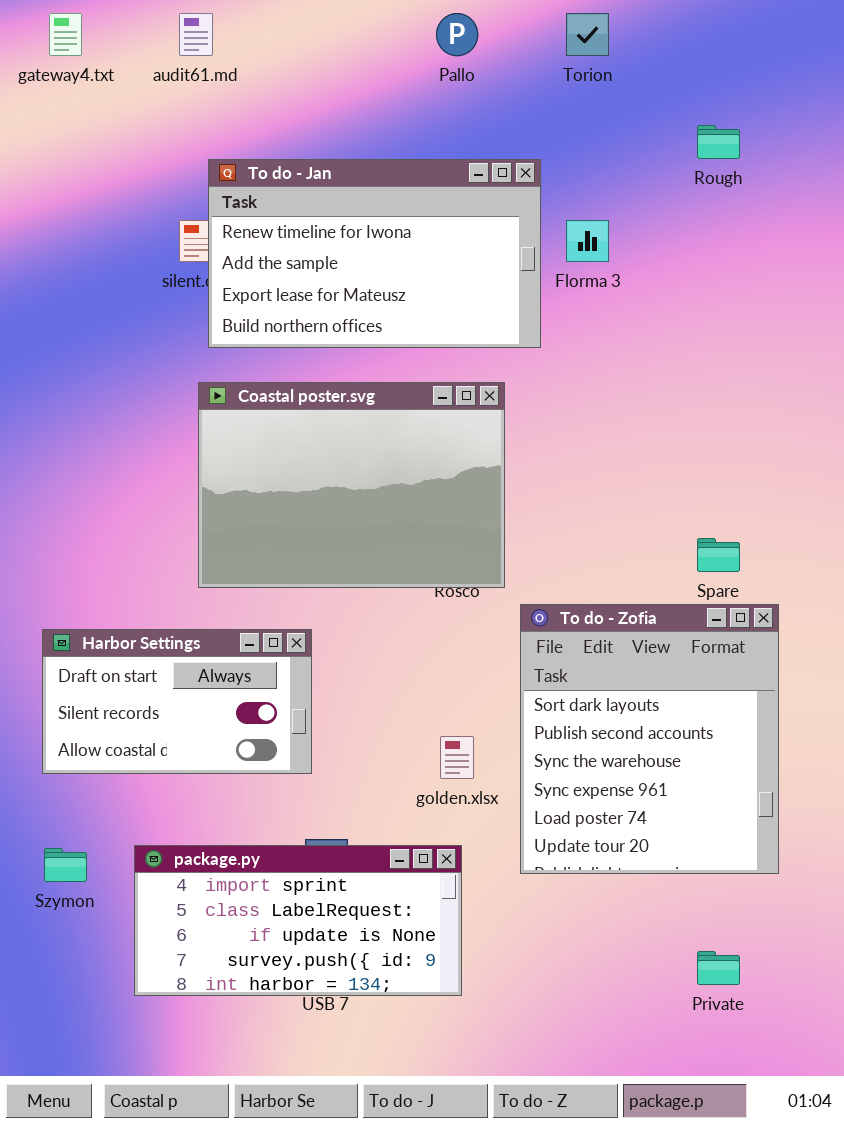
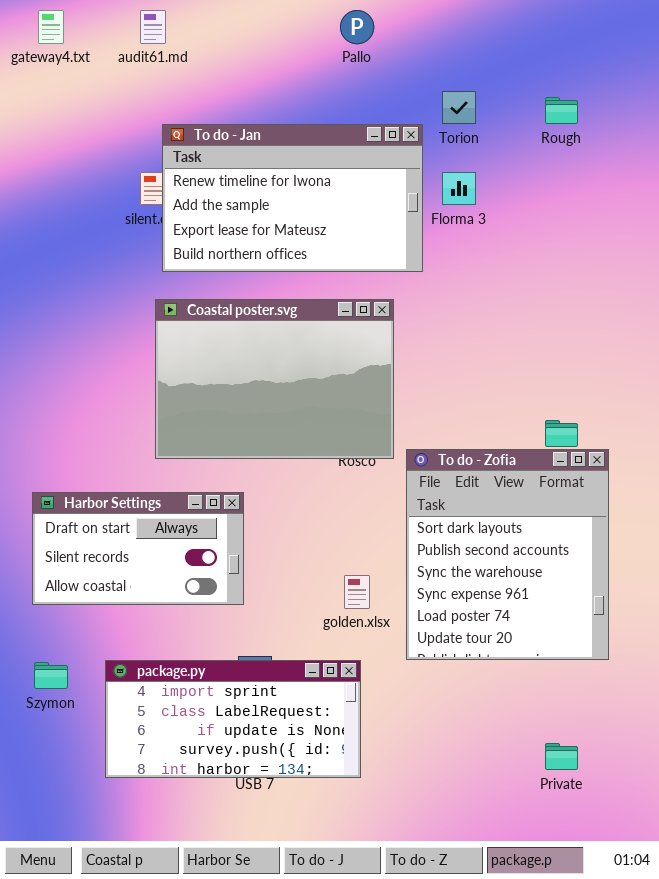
Torion: [566,13,609,56] -> [442,91,476,124], moved
To do - Zofia: [520,604,779,874] -> [406,449,609,660], moved

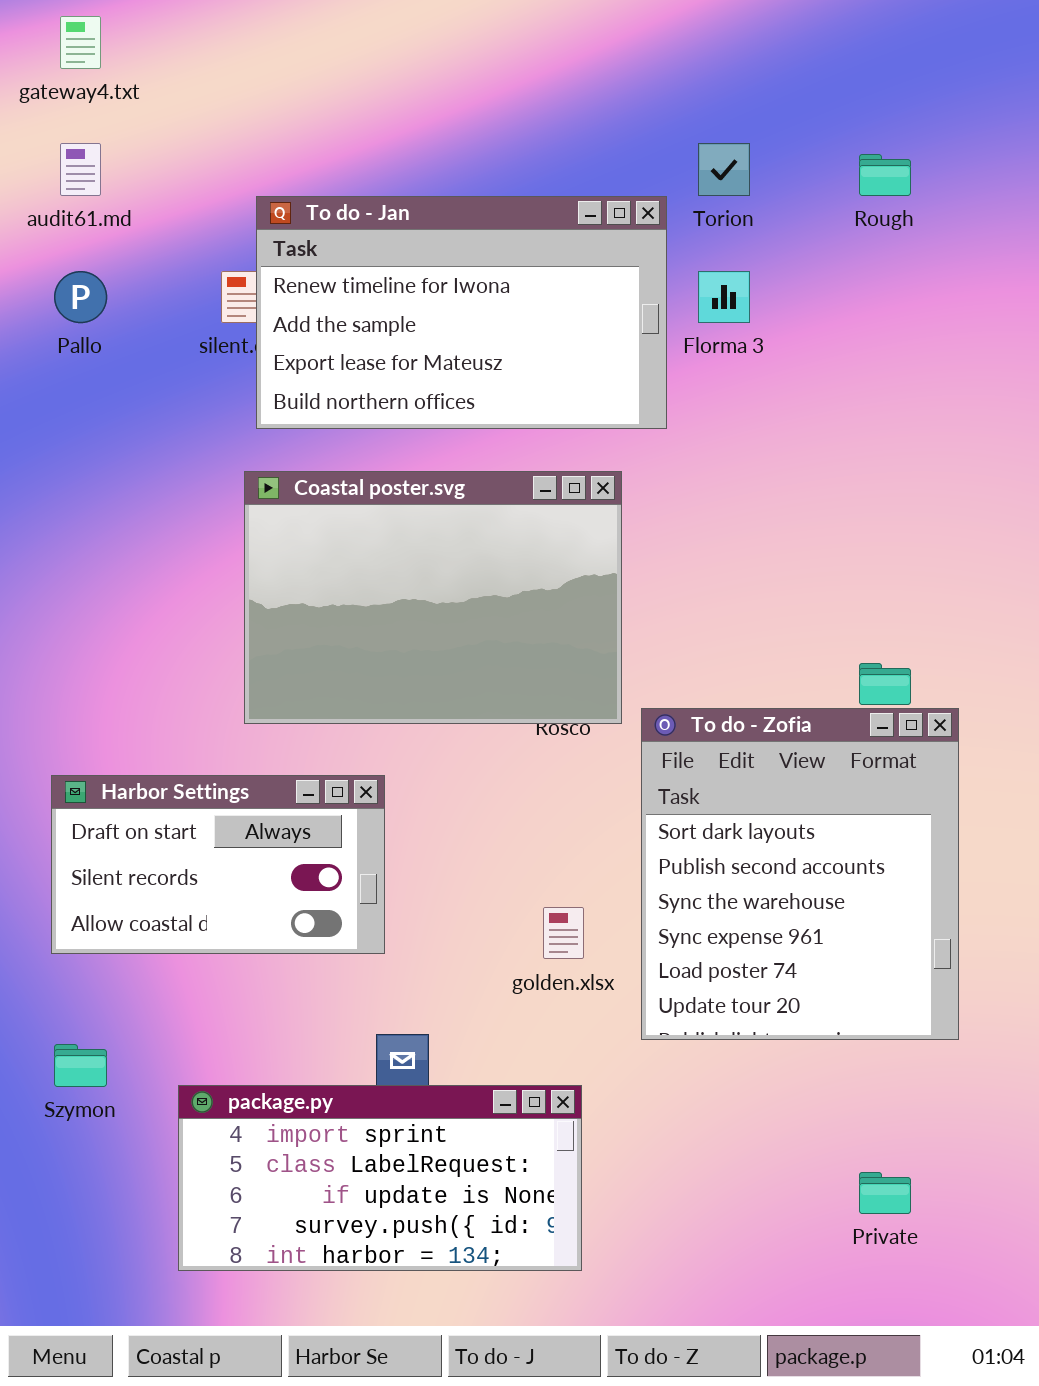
audit61.md: [140,10,166,44] -> [60,143,101,196], moved
Pallo: [340,10,374,44] -> [54,271,107,323], moved
package.py: [105,660,361,778] -> [178,1085,582,1271], moved

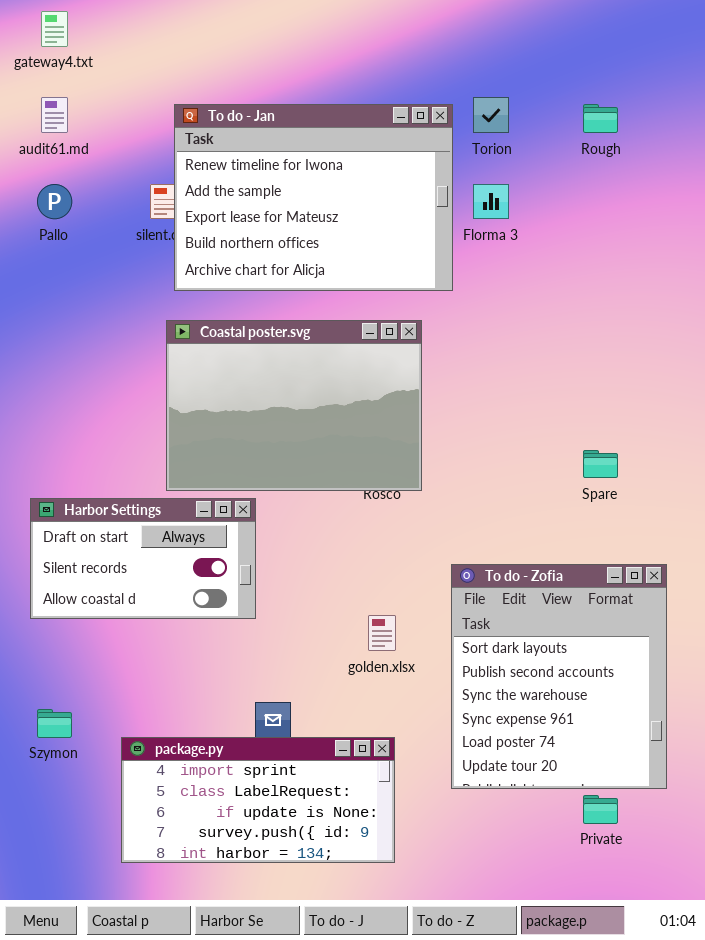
To do - Jan: [256,196,667,429] -> [174,104,453,291], resized
To do - Zofia: [641,708,959,1040] -> [451,564,667,789], moved
Harbor Settings: [51,775,385,954] -> [30,498,256,619], moved

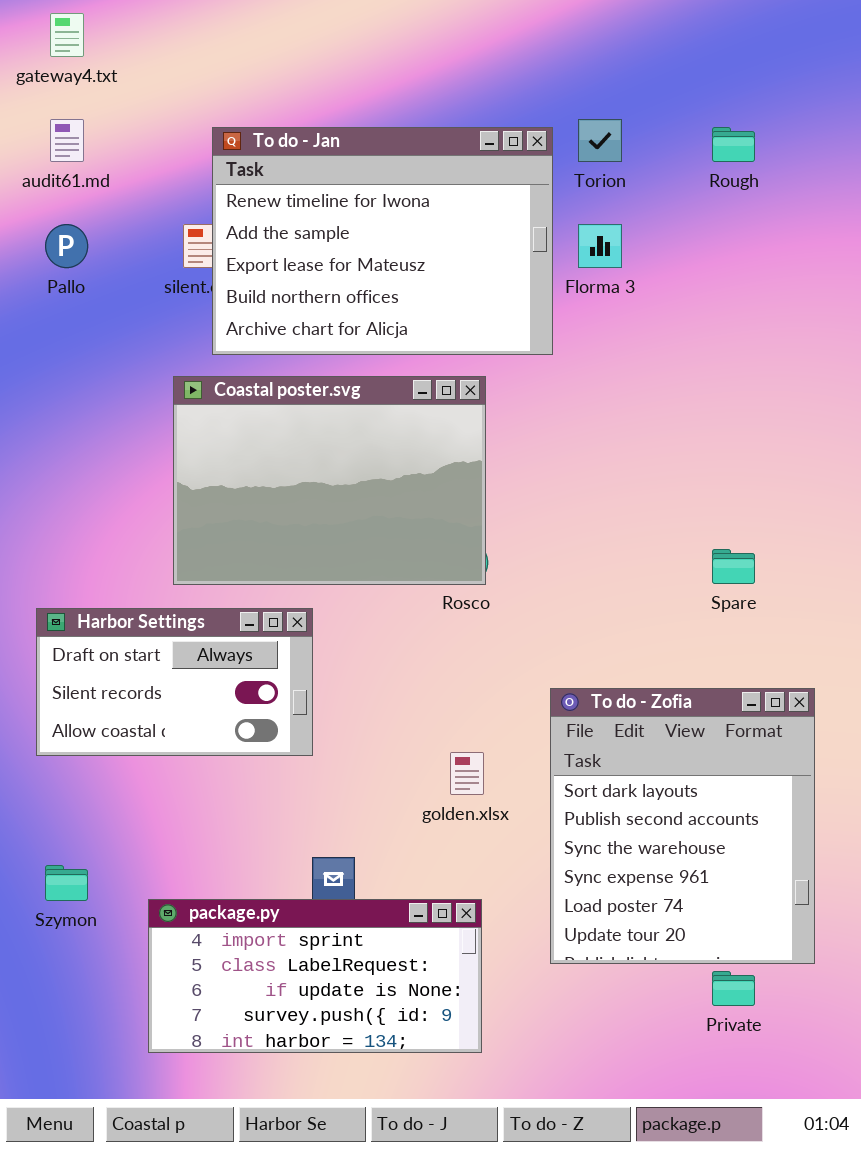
Coastal poster.svg: [166,320,422,491] -> [173,376,486,585], moved

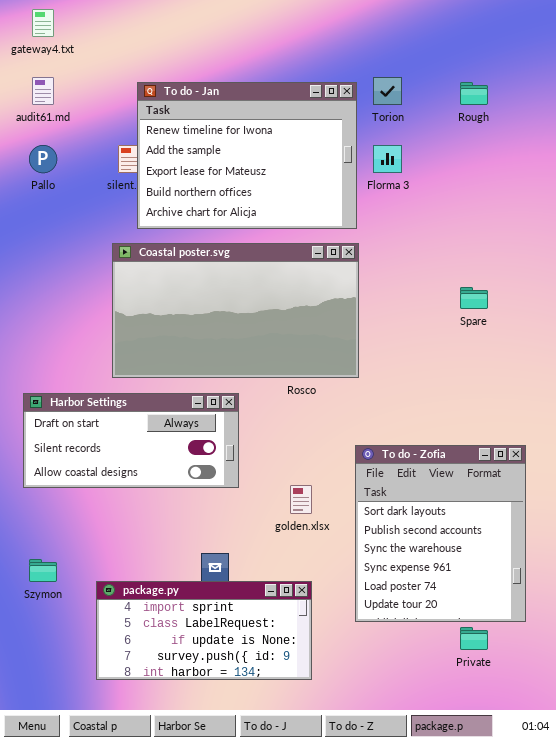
Coastal poster.svg: [173,376,486,585] -> [112,243,359,378], resized
Spare: [712,549,755,584] -> [460,287,488,309], moved
Harbor Settings: [36,608,313,756] -> [23,393,239,488], resized

